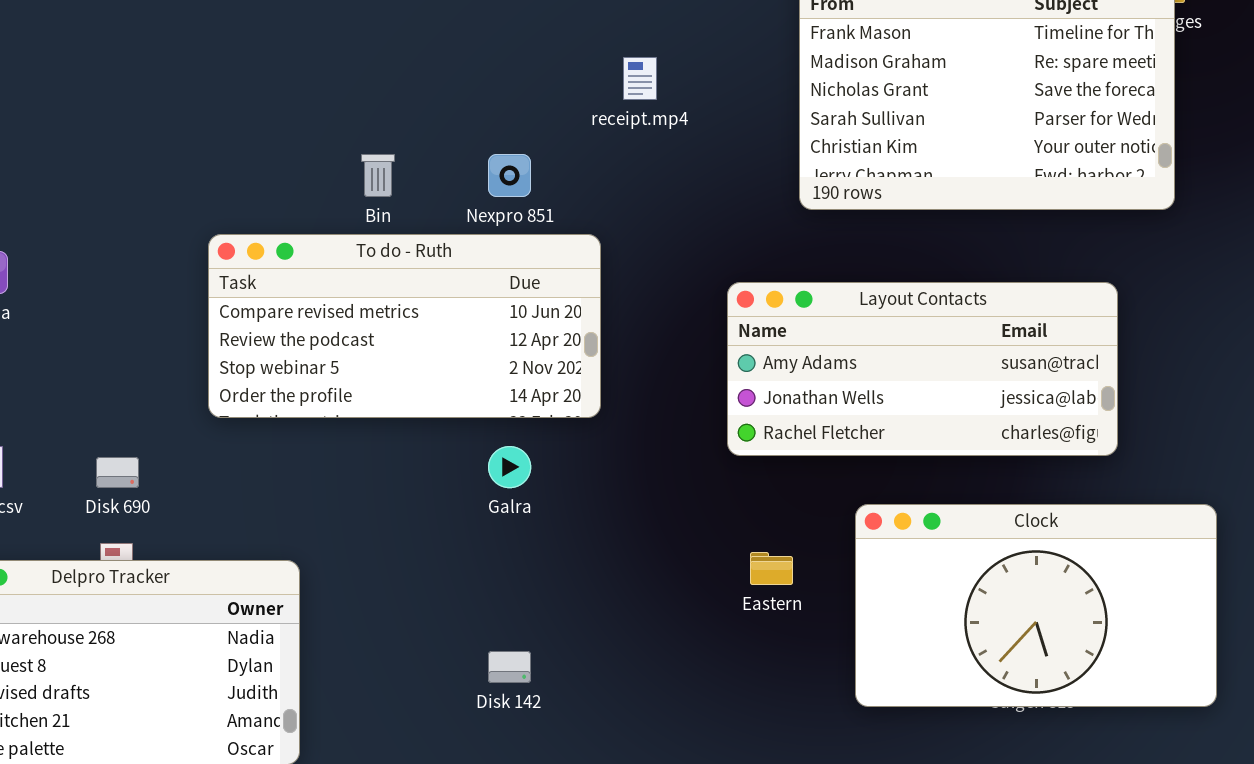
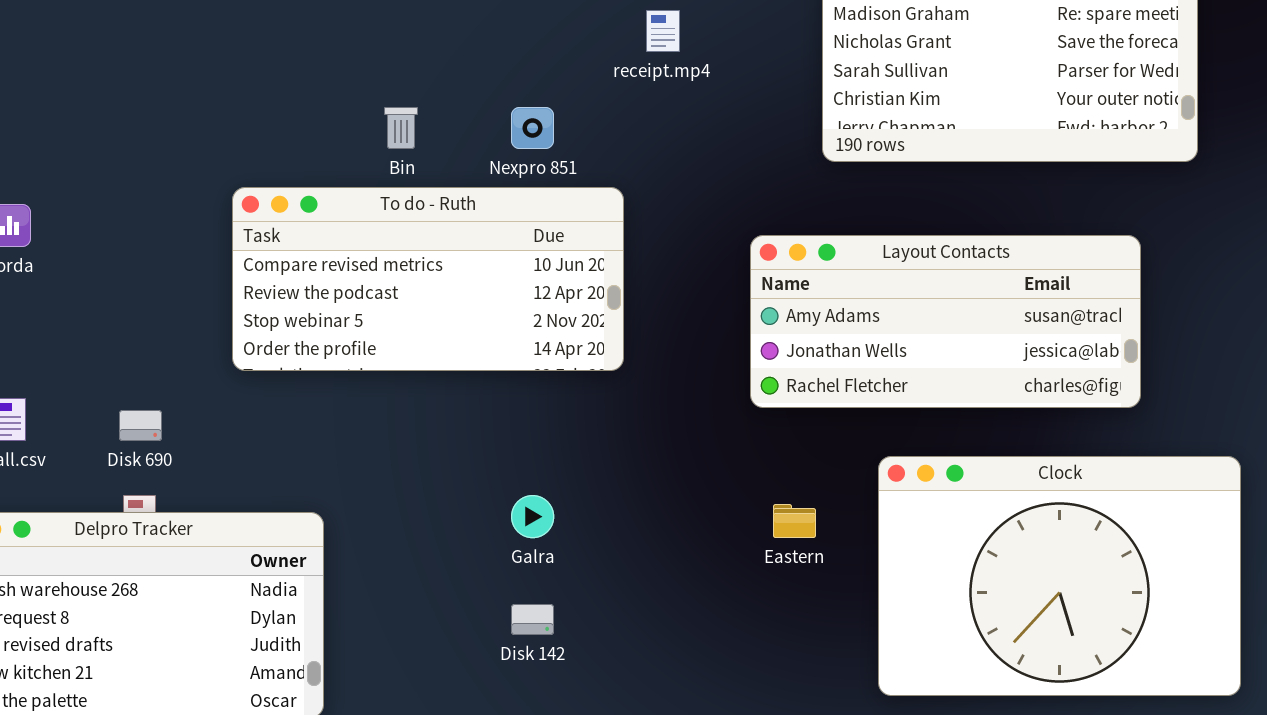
Galra: [488,446,531,488] -> [511,495,554,538], moved
Clock: [855,504,1217,707] -> [878,456,1241,696], resized

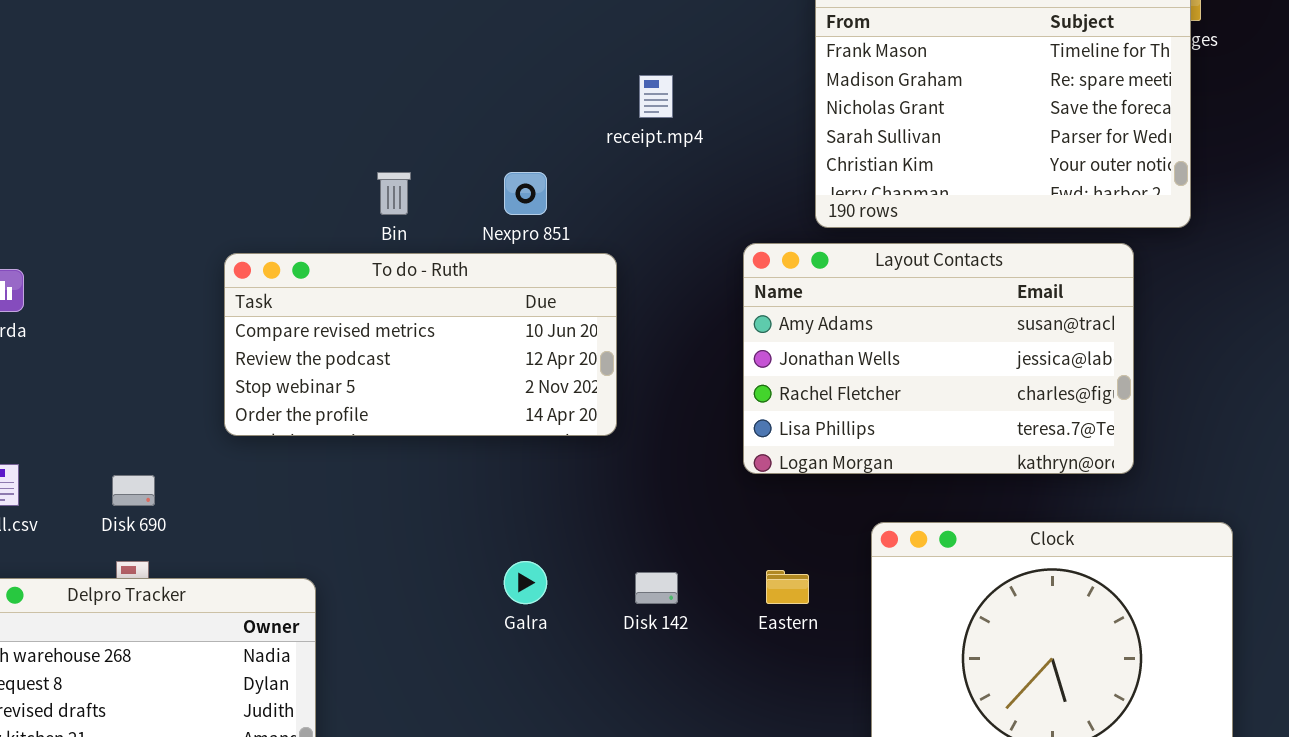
Layout Contacts: [750,235,1141,408] -> [743,243,1134,474], resized
Disk 142: [511,604,554,635] -> [635,572,678,604], moved

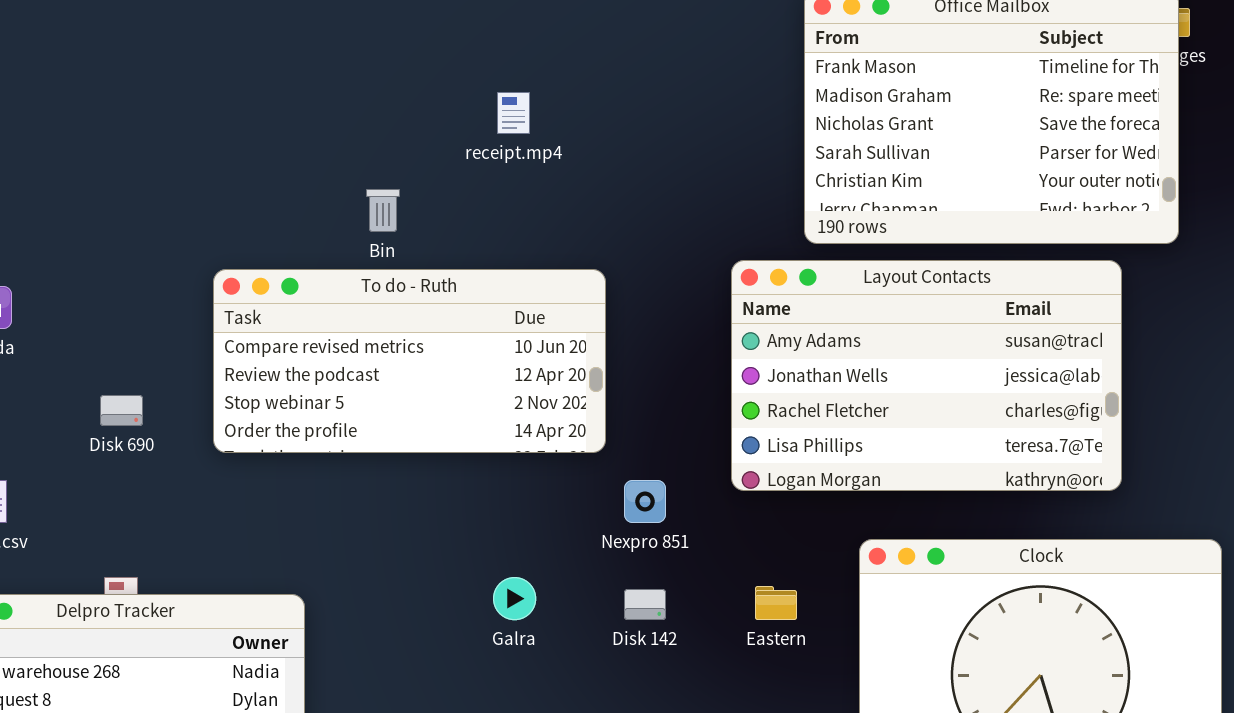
receipt.mp4: [639,75,673,118] -> [497,92,530,134], moved
Nexpro 851: [504,172,547,215] -> [624,480,666,523], moved
Disk 690: [112,475,155,506] -> [100,395,143,426], moved

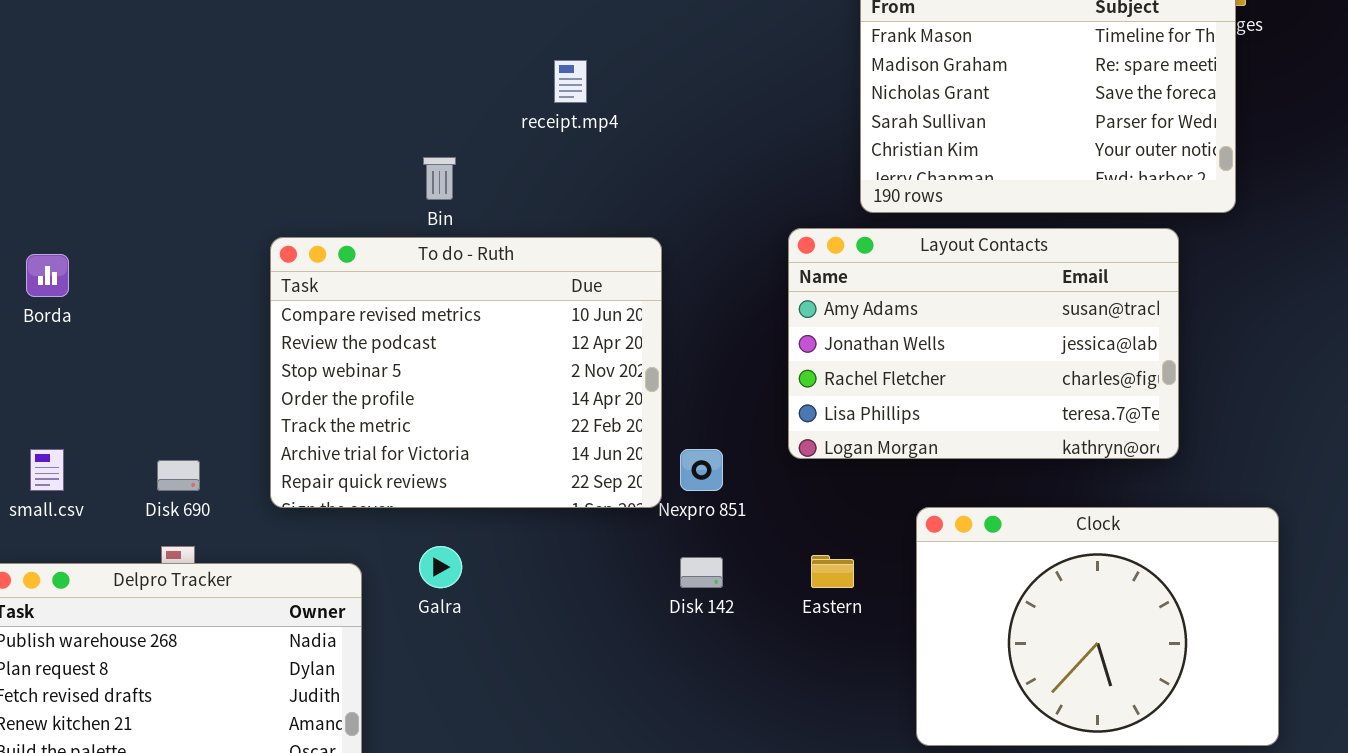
To do - Ruth: [213,269,606,453] -> [270,237,662,508], resized
Disk 690: [100,395,143,426] -> [157,460,200,491], moved
Galra: [493,577,536,620] -> [419,546,462,588], moved

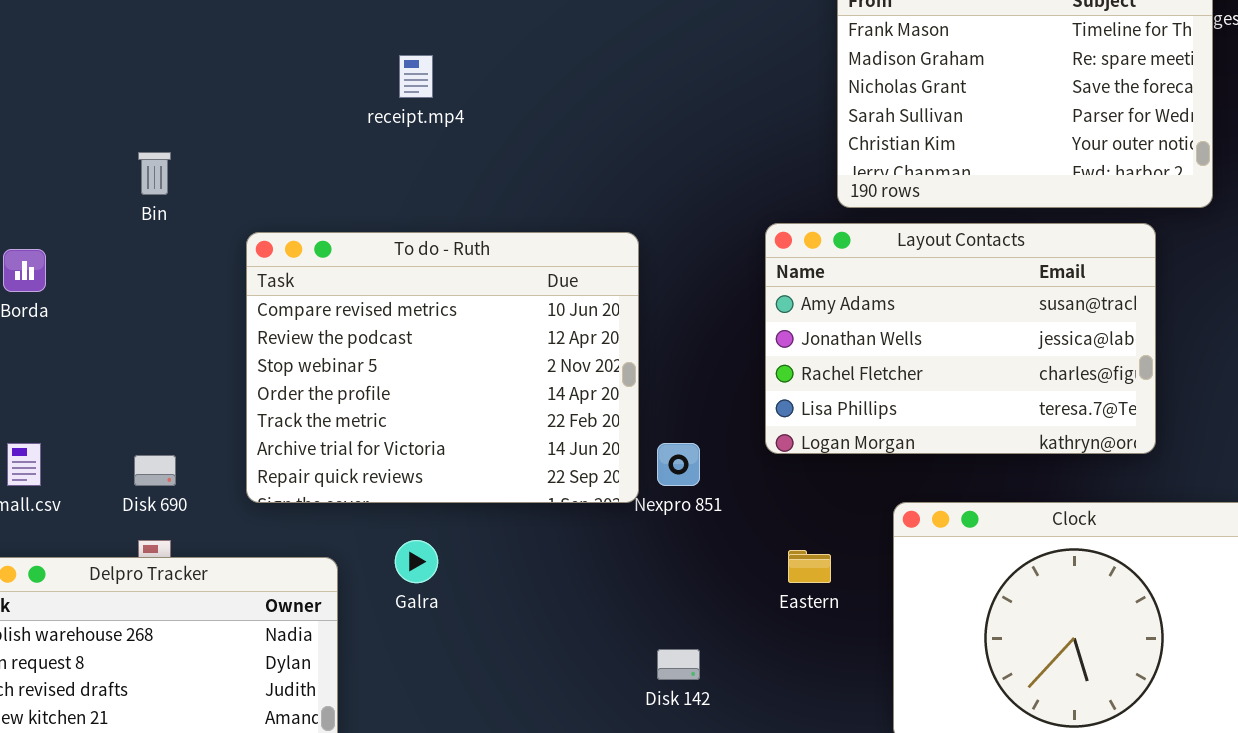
receipt.mp4: [554,60,587,103] -> [399,55,433,98], moved
Bin: [423,157,456,200] -> [138,152,171,195], moved
Disk 142: [680,557,723,588] -> [657,649,700,680], moved

